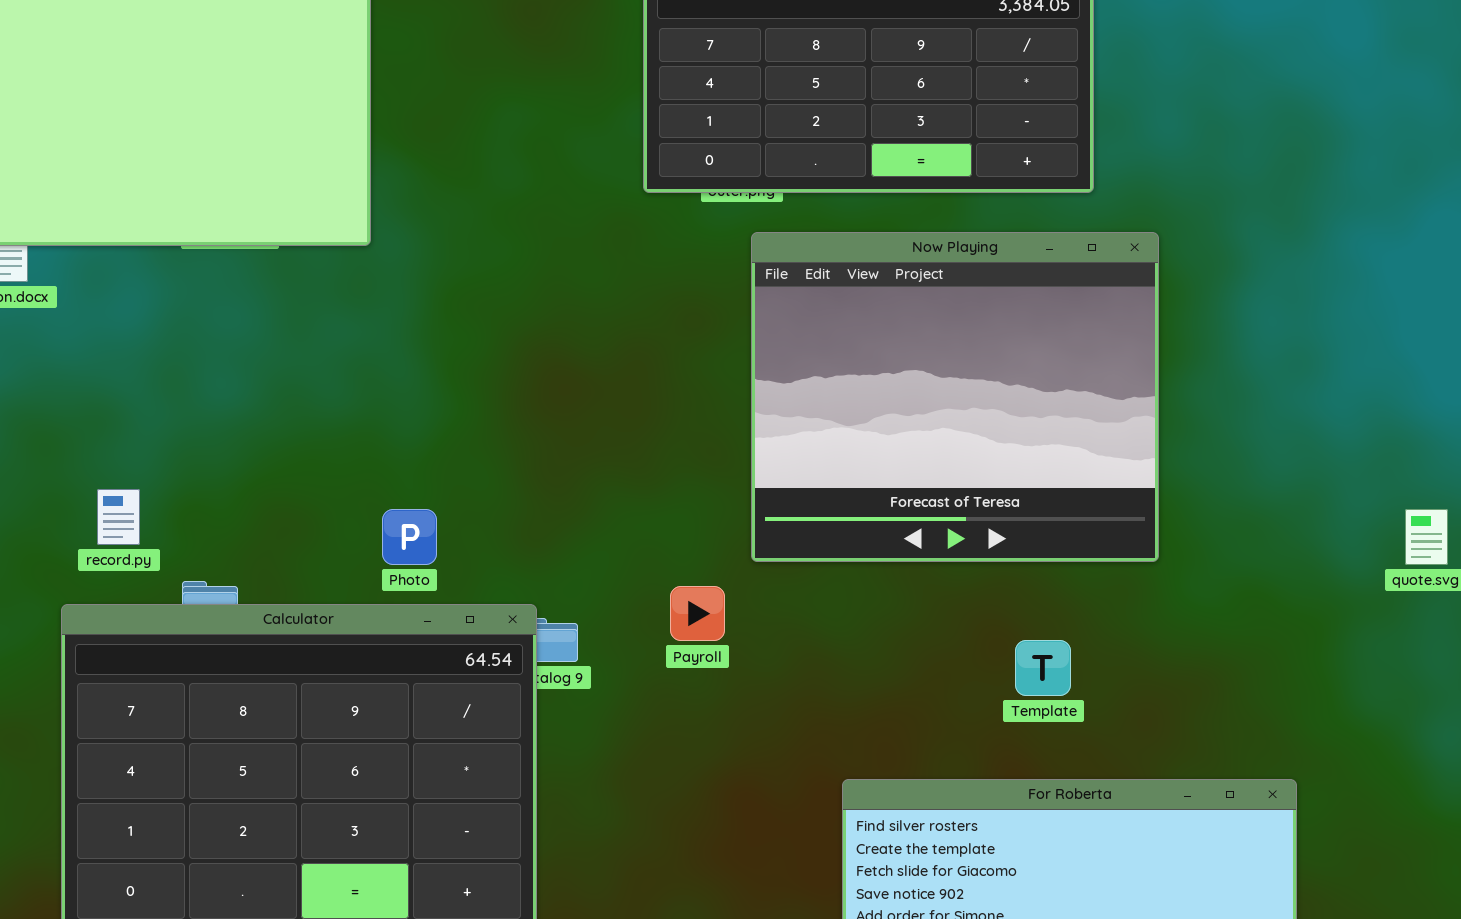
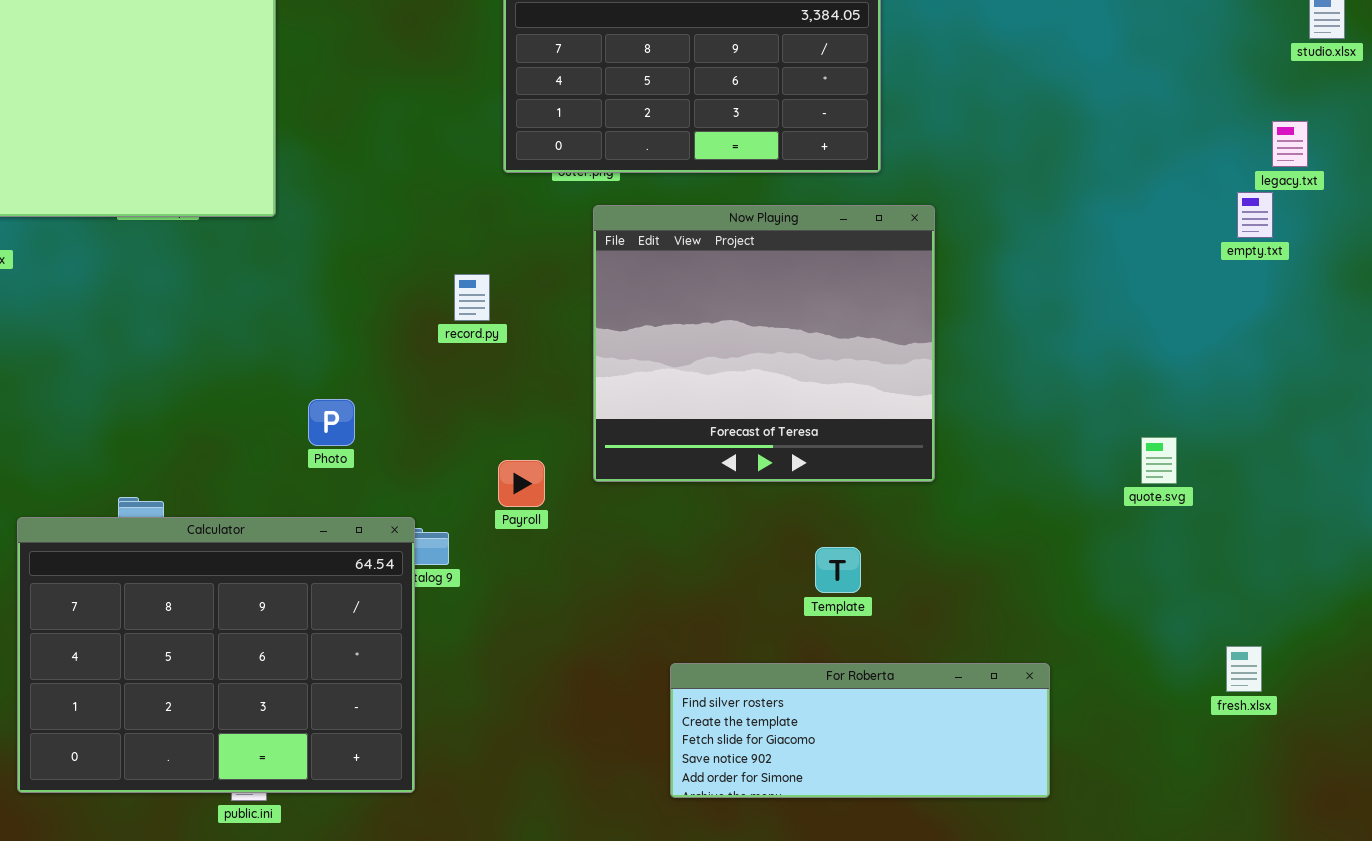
record.py: [97,489,140,545] -> [454,274,490,321], moved
Photo: [382,509,437,565] -> [308,399,355,446], moved
Payroll: [670,586,725,641] -> [498,460,545,507], moved

